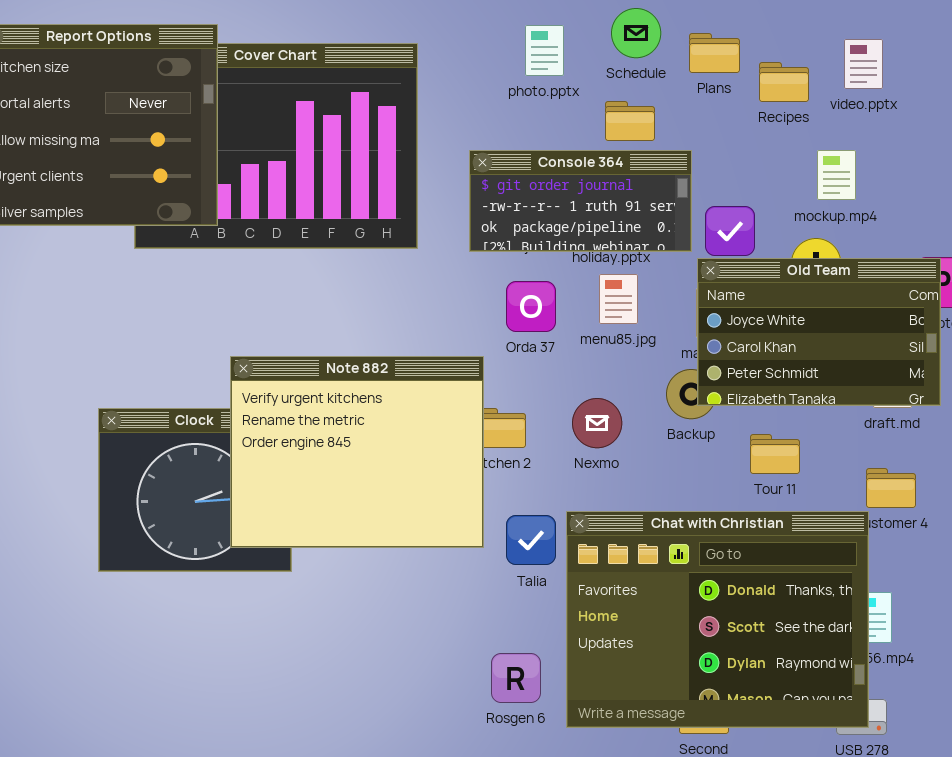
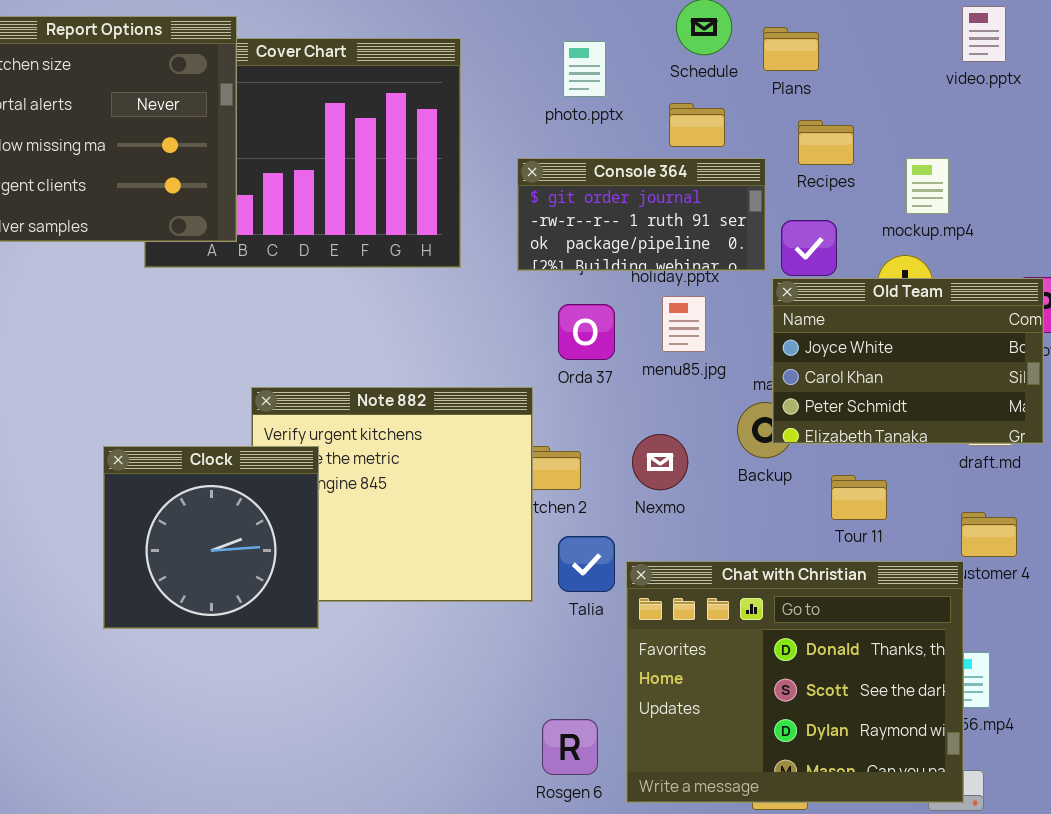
photo.pptx: [525,25,564,76] -> [563,41,606,97], moved
video.pptx: [844,39,883,89] -> [962,6,1006,62], moved
Recipes: [759,62,809,102] -> [798,120,854,165], moved
Clock: [98,408,292,572] -> [103,446,319,629], raised
Talia: [506,515,556,565] -> [558,536,615,592], moved

